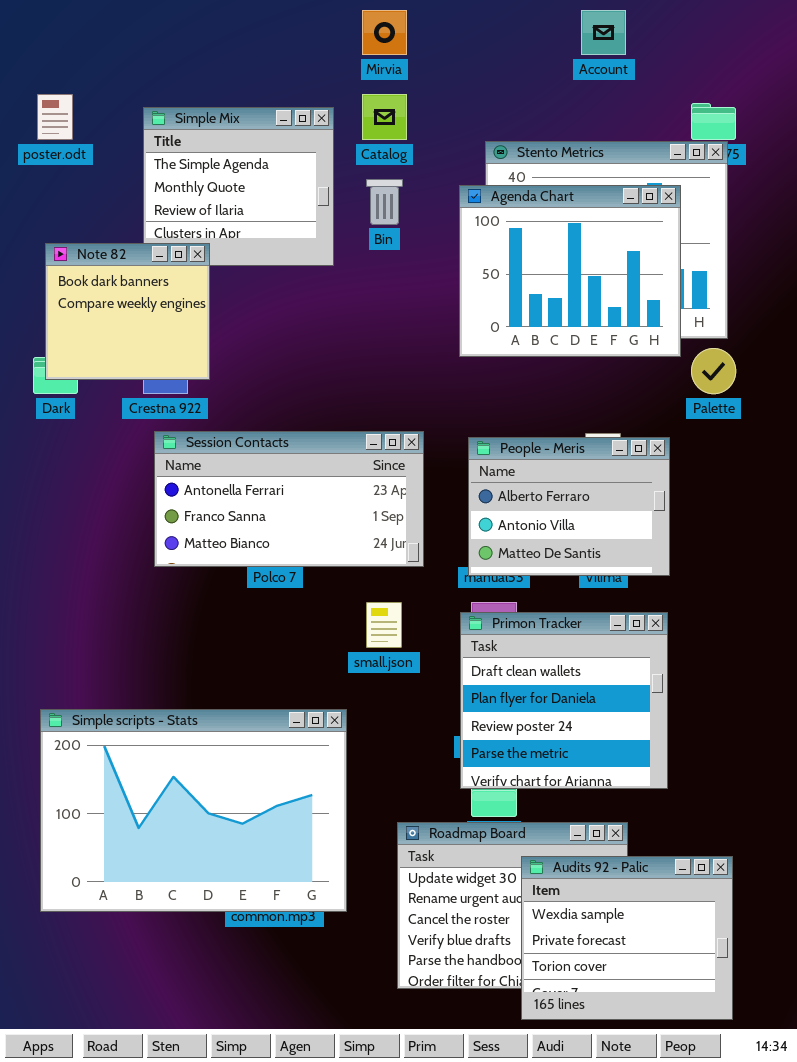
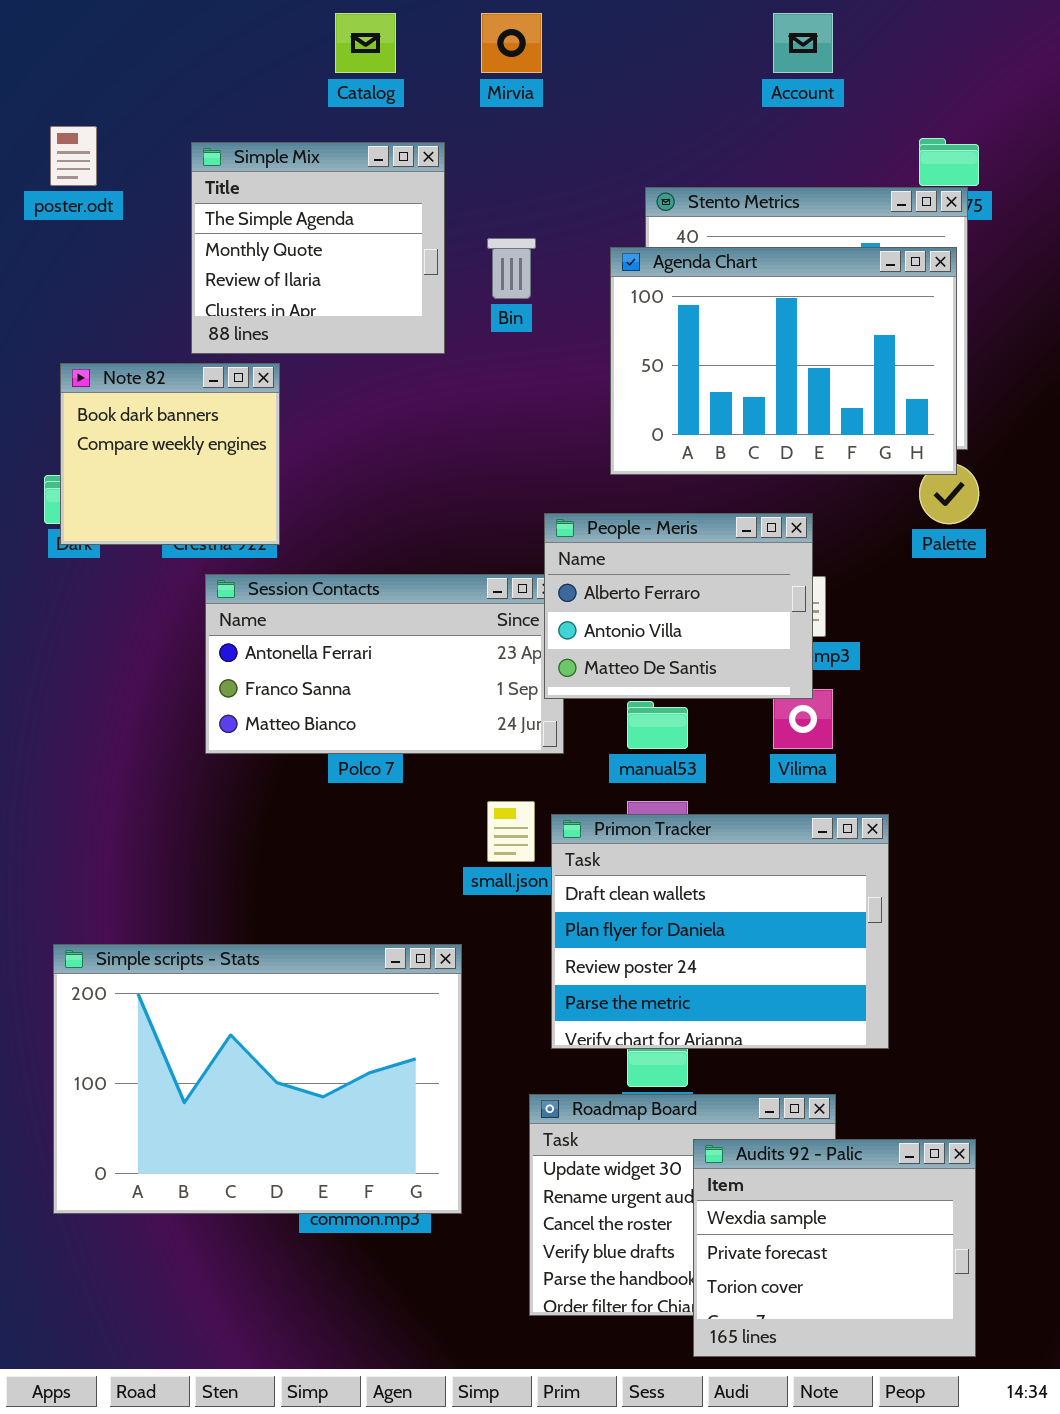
Catalog: [362,94,407,140] -> [335,13,396,73], moved
Agenda Chart: [459,185,681,357] -> [610,247,957,475], resized
Note 82: [45,243,210,380] -> [60,363,280,545], moved
People - Meris: [468,437,670,576] -> [544,513,813,699], moved
Primon Tracker: [460,612,668,789] -> [551,814,889,1049], resized

